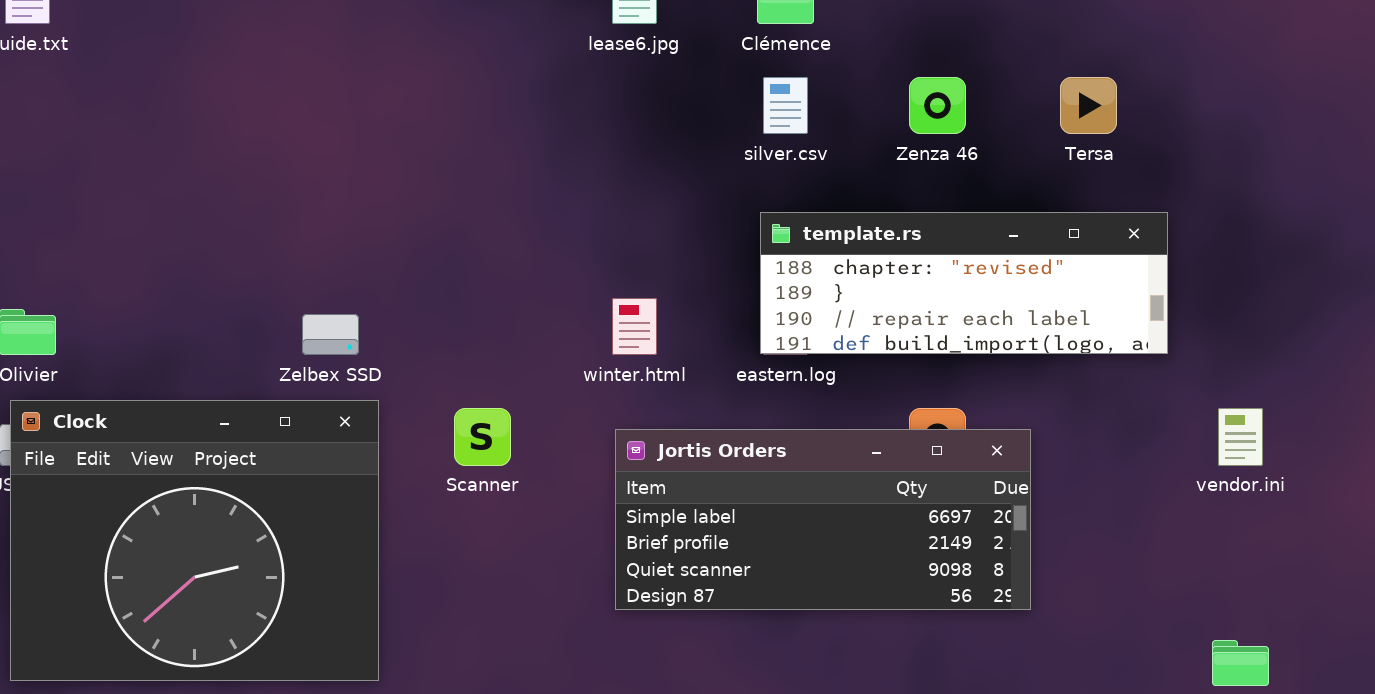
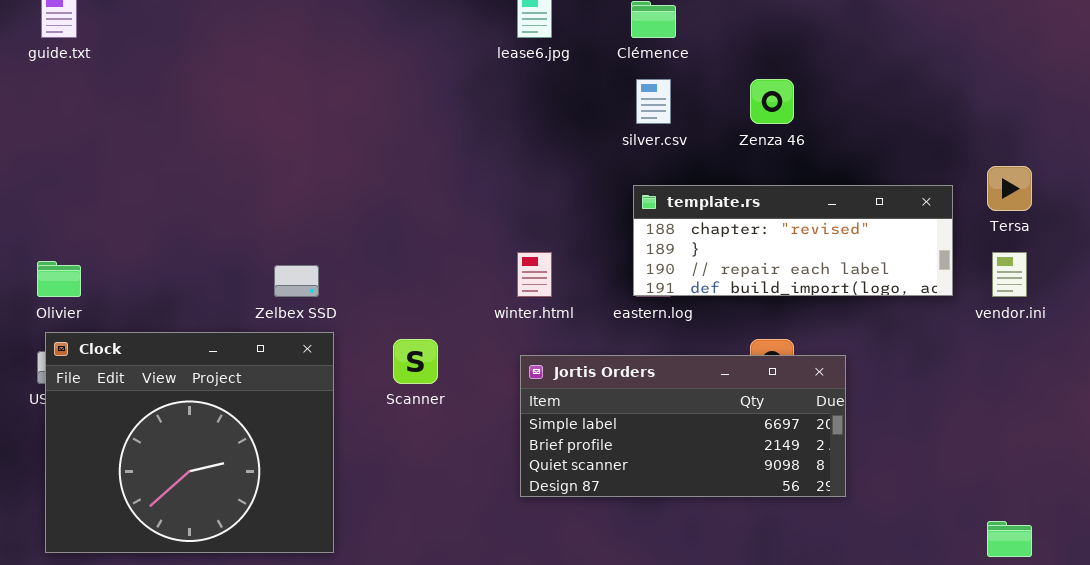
Tersa: [1060,77,1117,134] -> [987,166,1032,211], moved
vendor.ini: [1218,408,1263,466] -> [992,252,1027,297], moved

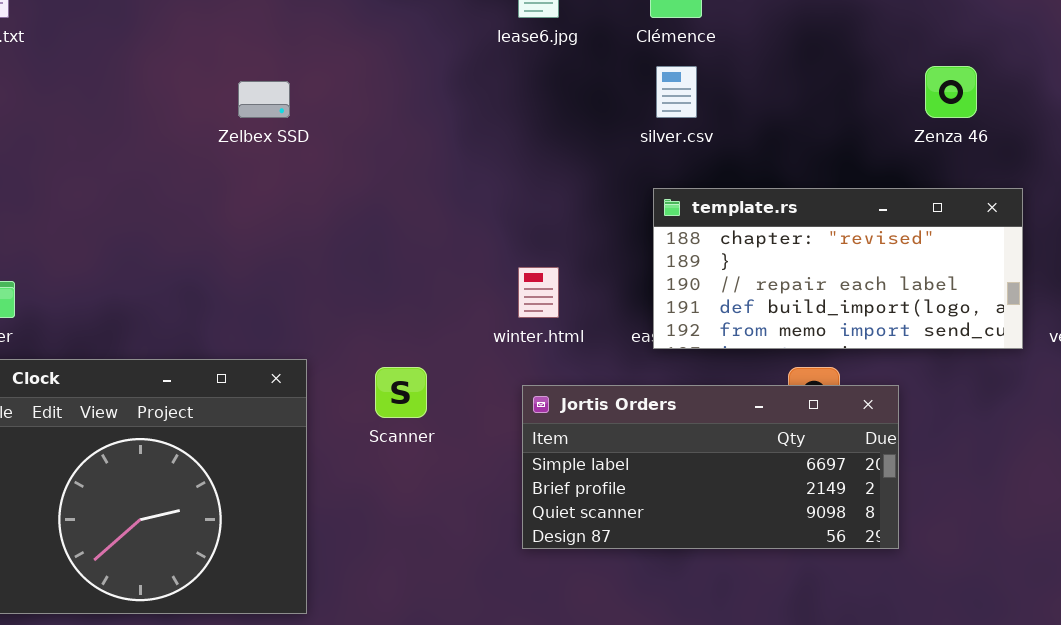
Zenza 46: [750,79,794,124] -> [925,66,977,118], moved
template.rs: [633,185,953,296] -> [653,188,1023,349], resized
Zelbex SSD: [274,265,319,297] -> [238,81,290,118], moved

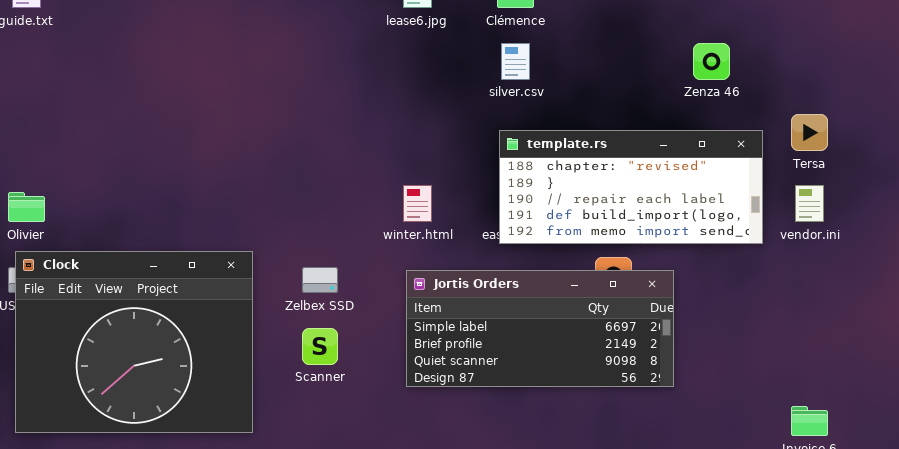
Zelbex SSD: [238,81,290,118] -> [302,267,338,293], moved
Scanner: [375,367,427,418] -> [302,328,338,365], moved

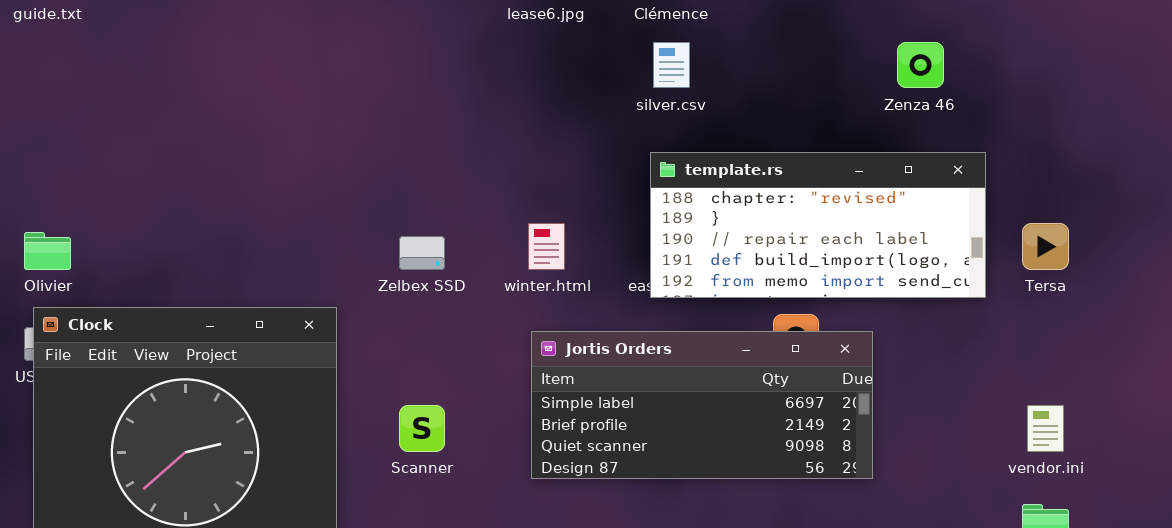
Tersa: [791,114,828,151] -> [1022,223,1069,270], moved
vendor.ini: [795,185,824,222] -> [1027,405,1064,452], moved
Zelbex SSD: [302,267,338,293] -> [399,236,445,270], moved

